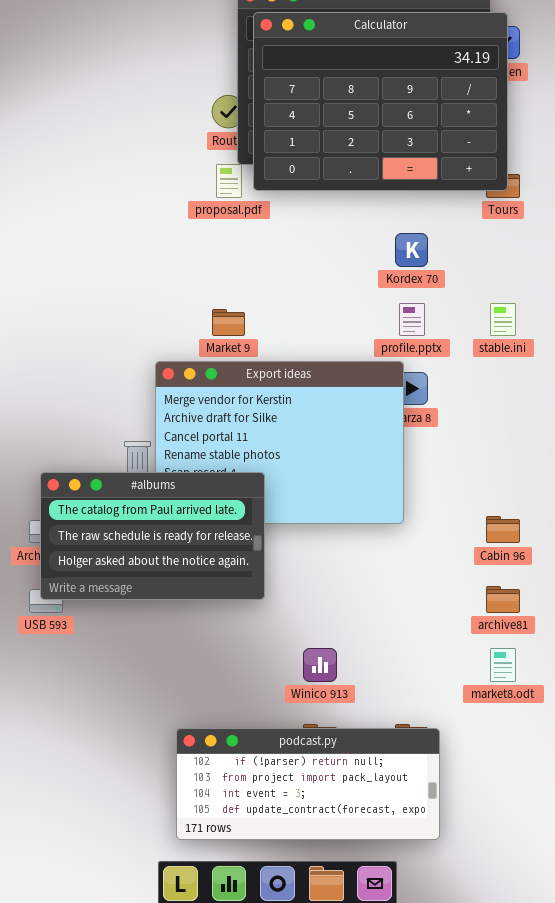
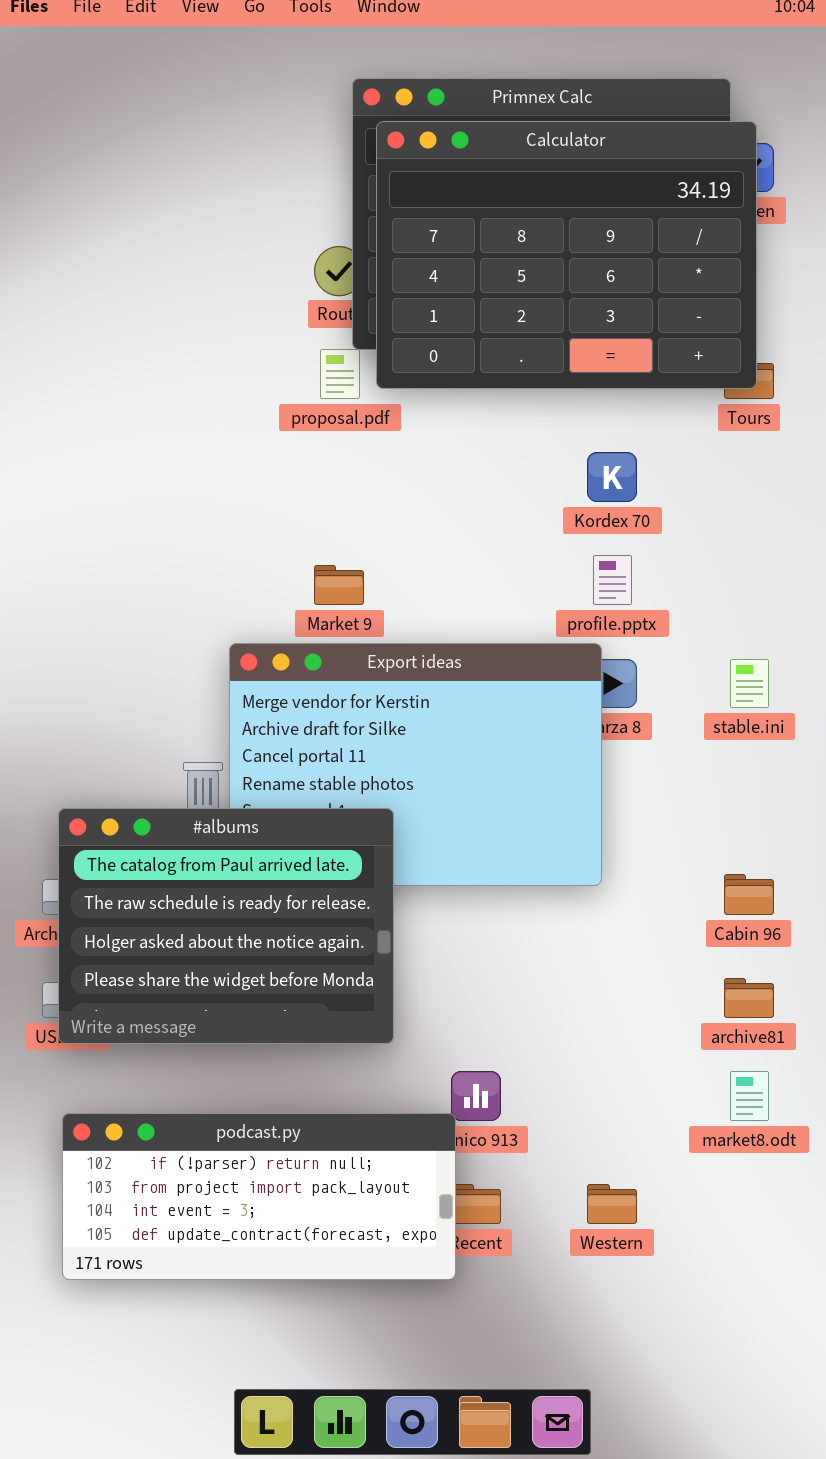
stable.ini: [490,303,516,336] -> [730,659,769,708], moved
#albums: [40,472,265,600] -> [58,808,394,1044], resized
podcast.py: [176,728,440,840] -> [62,1113,456,1280], moved

